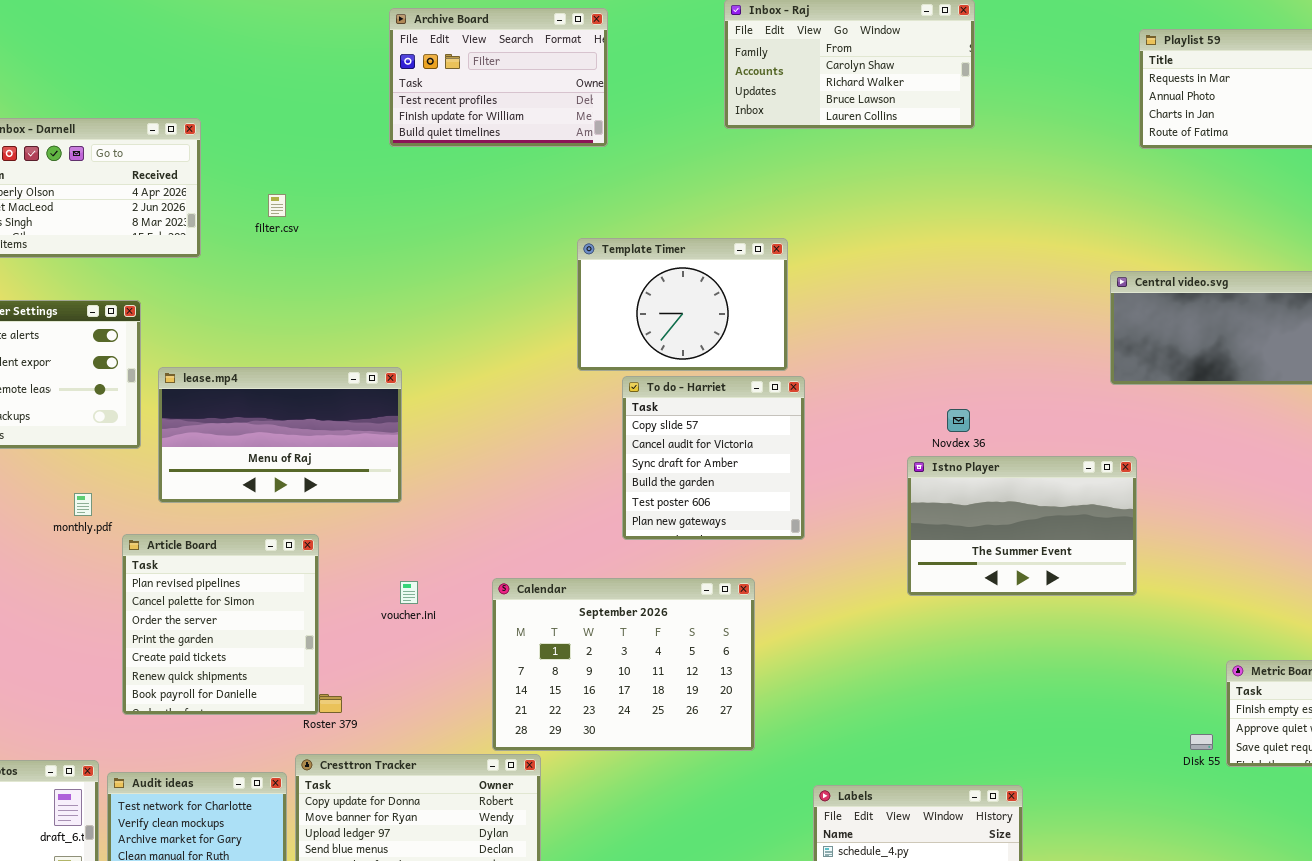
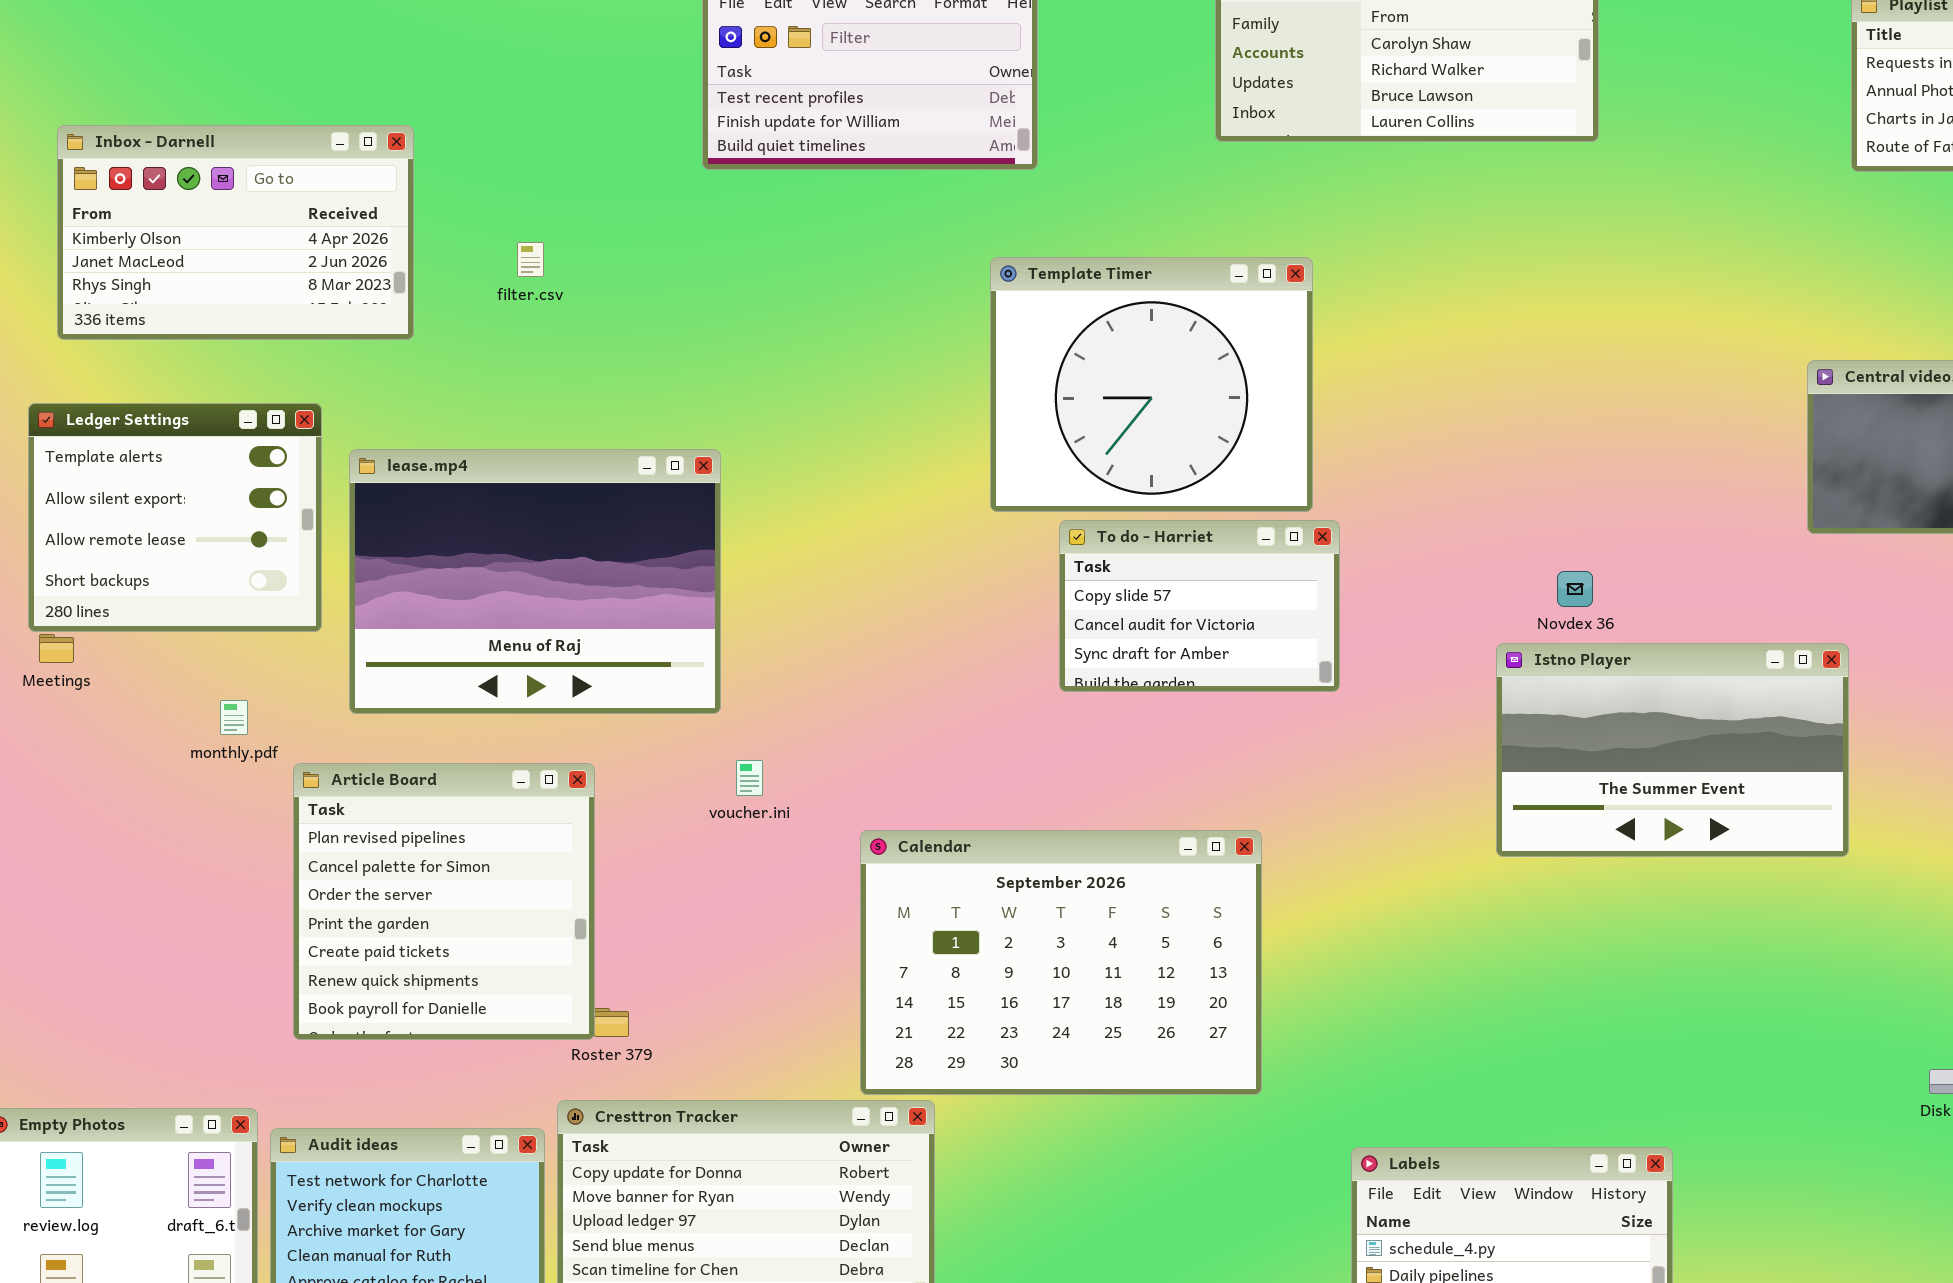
Template Timer: [577,238,788,371] -> [990,257,1313,512], resized
lease.mp4: [158,367,402,503] -> [349,449,721,714], resized
To do - Harriet: [622,376,805,540] -> [1059,520,1340,692], resized
voucher.ini: [400,581,418,604] -> [736,760,763,796], moved

